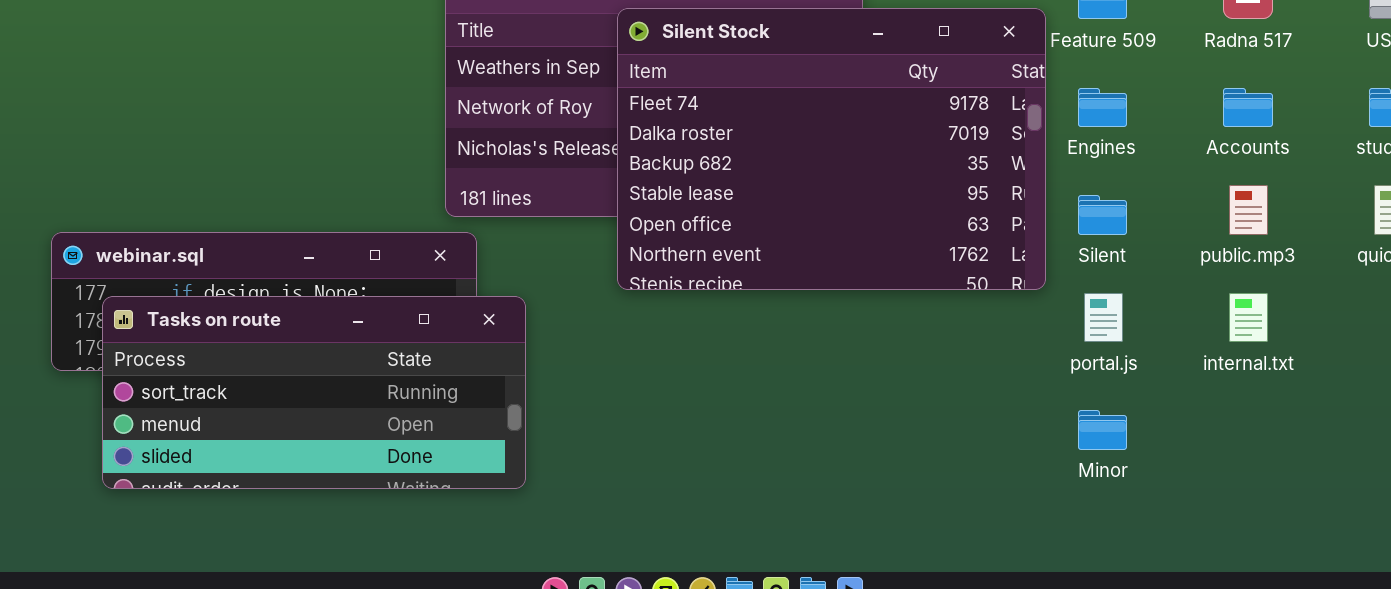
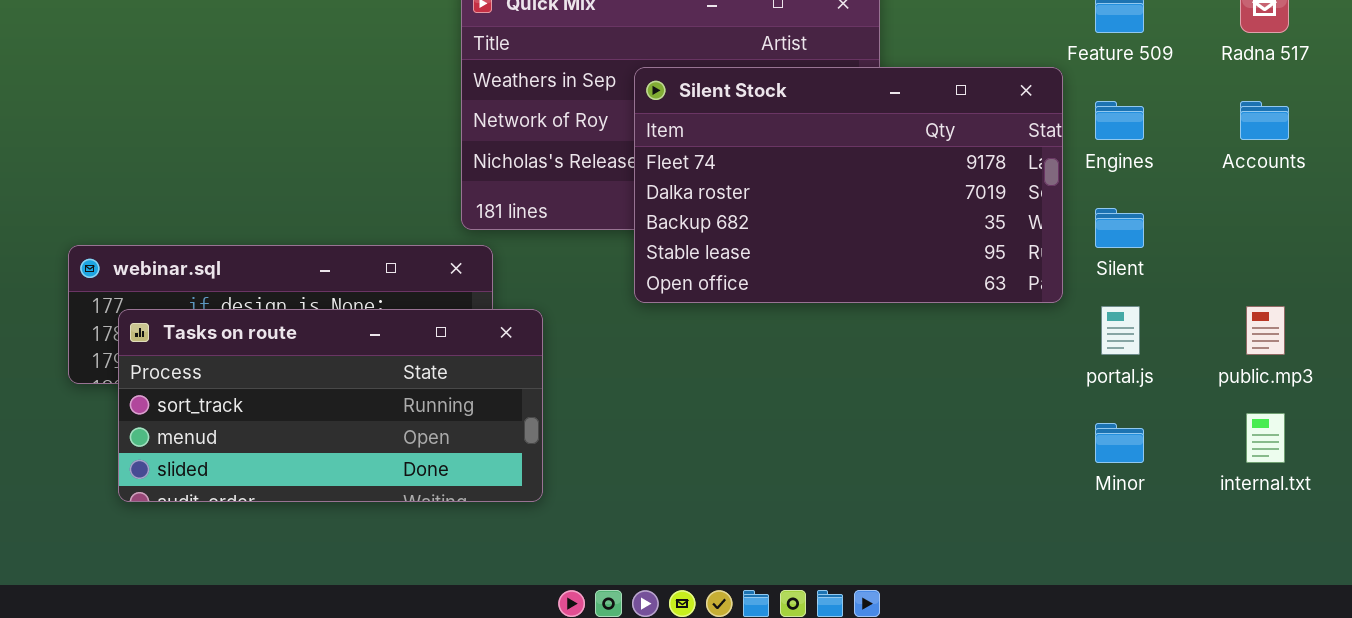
Silent Stock: [617,8,1046,290] -> [634,67,1063,303], resized
public.mp3: [1229,185,1268,235] -> [1246,306,1285,355], moved
internal.txt: [1229,293,1268,342] -> [1246,413,1285,463], moved

